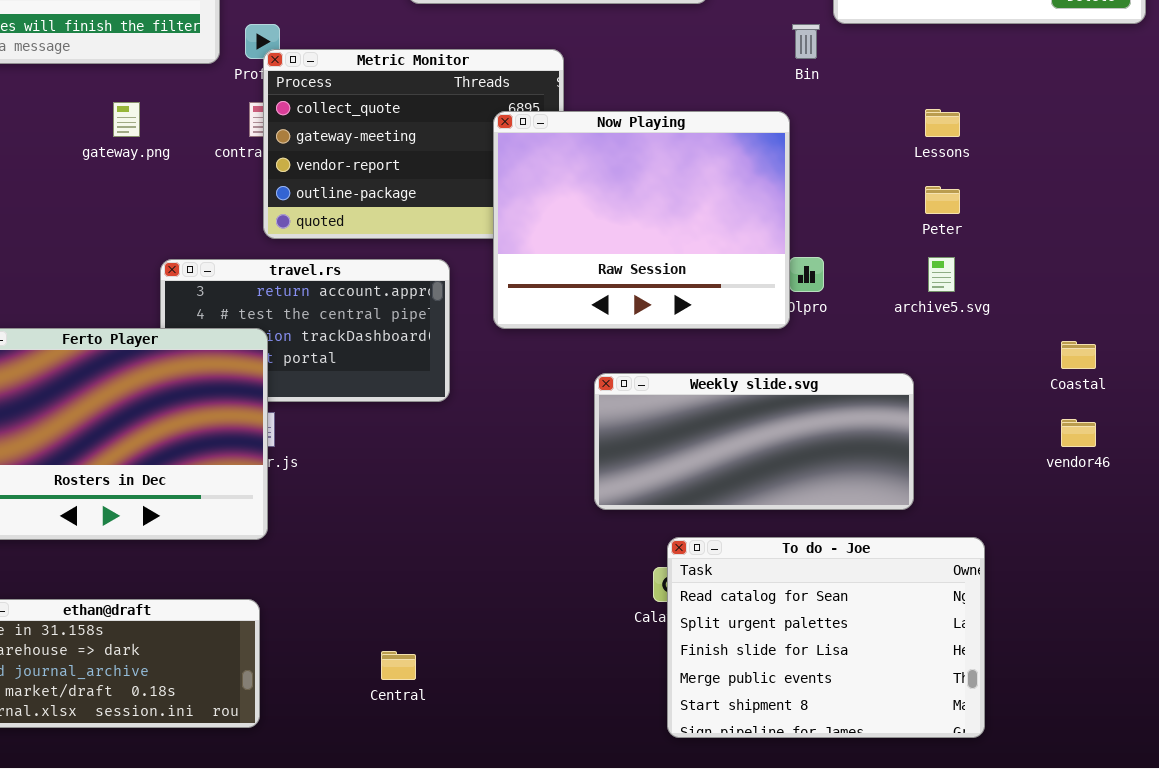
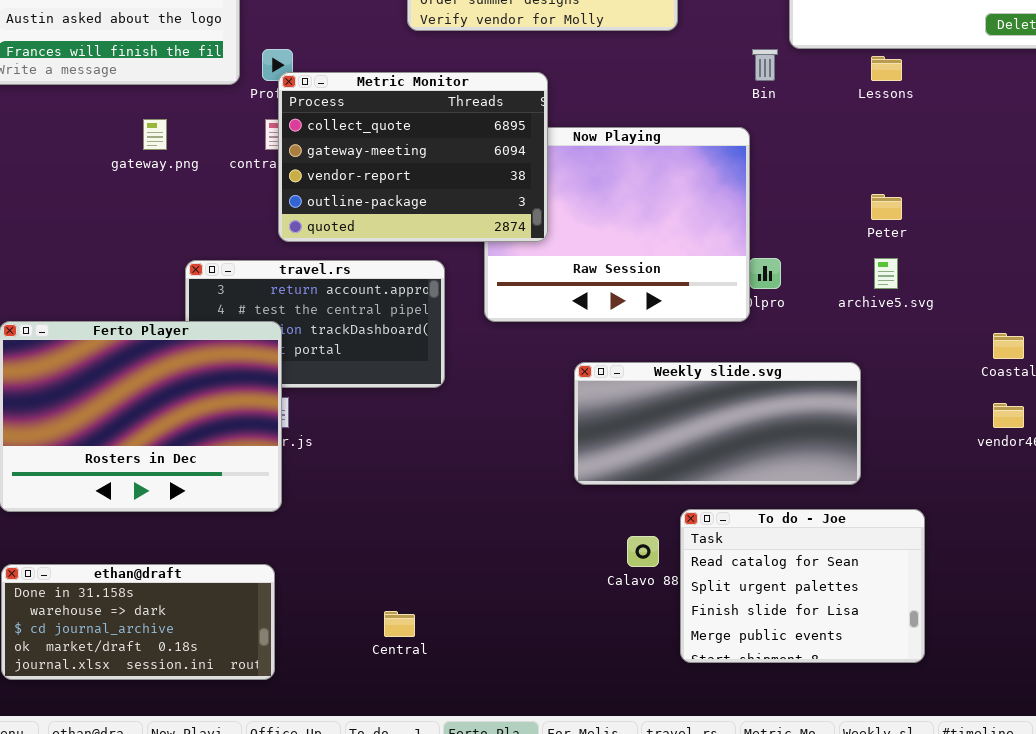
Metric Monitor: [263,49,564,239] -> [278,72,548,242], raised
Lessons: [925,109,960,137] -> [871,56,902,81], moved
To do - Joe: [667,537,985,738] -> [680,509,925,663], resized

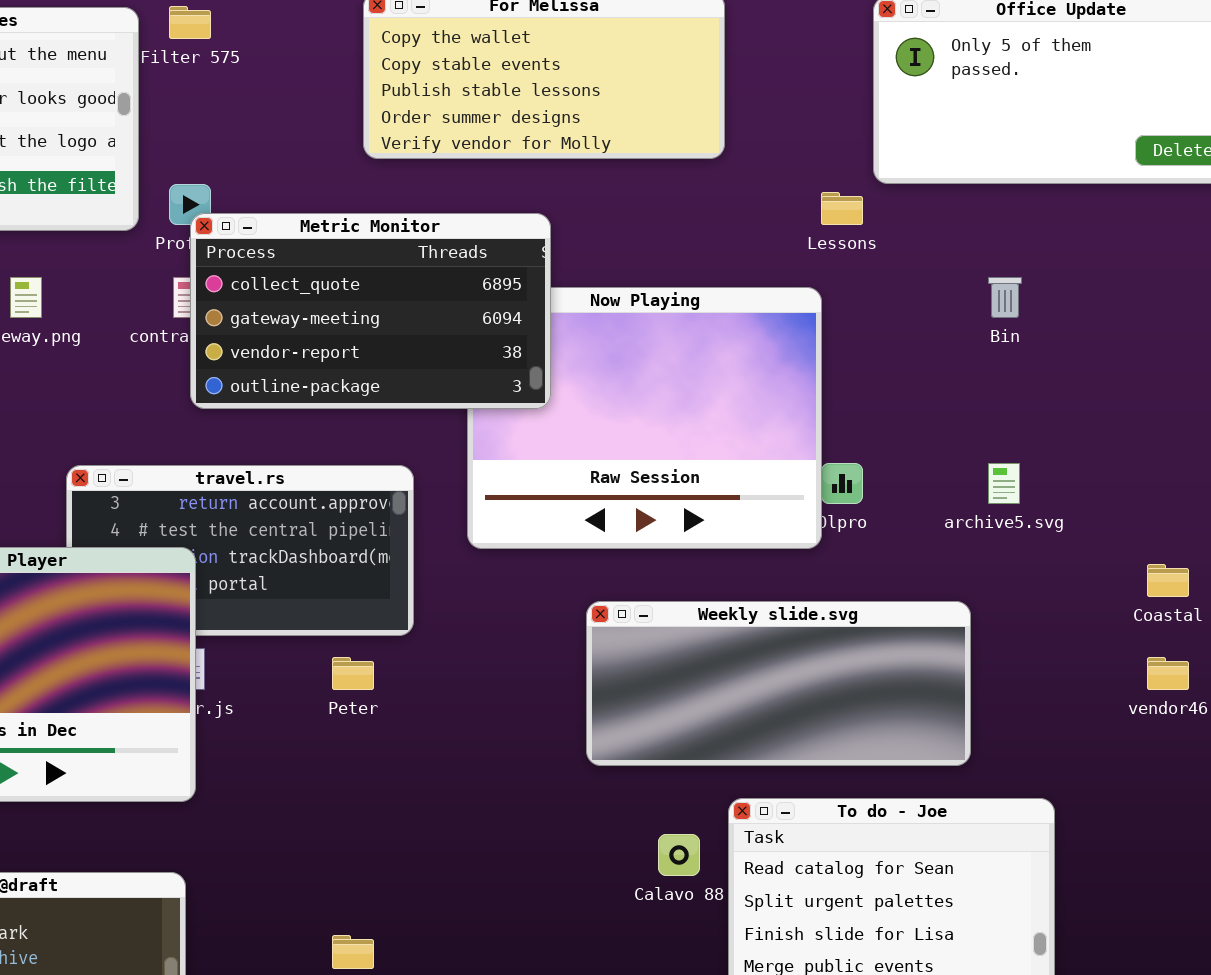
Bin: [752,49,778,81] -> [988,277,1022,318], moved
Lessons: [871,56,902,81] -> [821,192,863,225], moved
Metric Monitor: [278,72,548,242] -> [190,213,551,409], resized
Peter: [871,194,902,220] -> [332,657,374,690], moved

